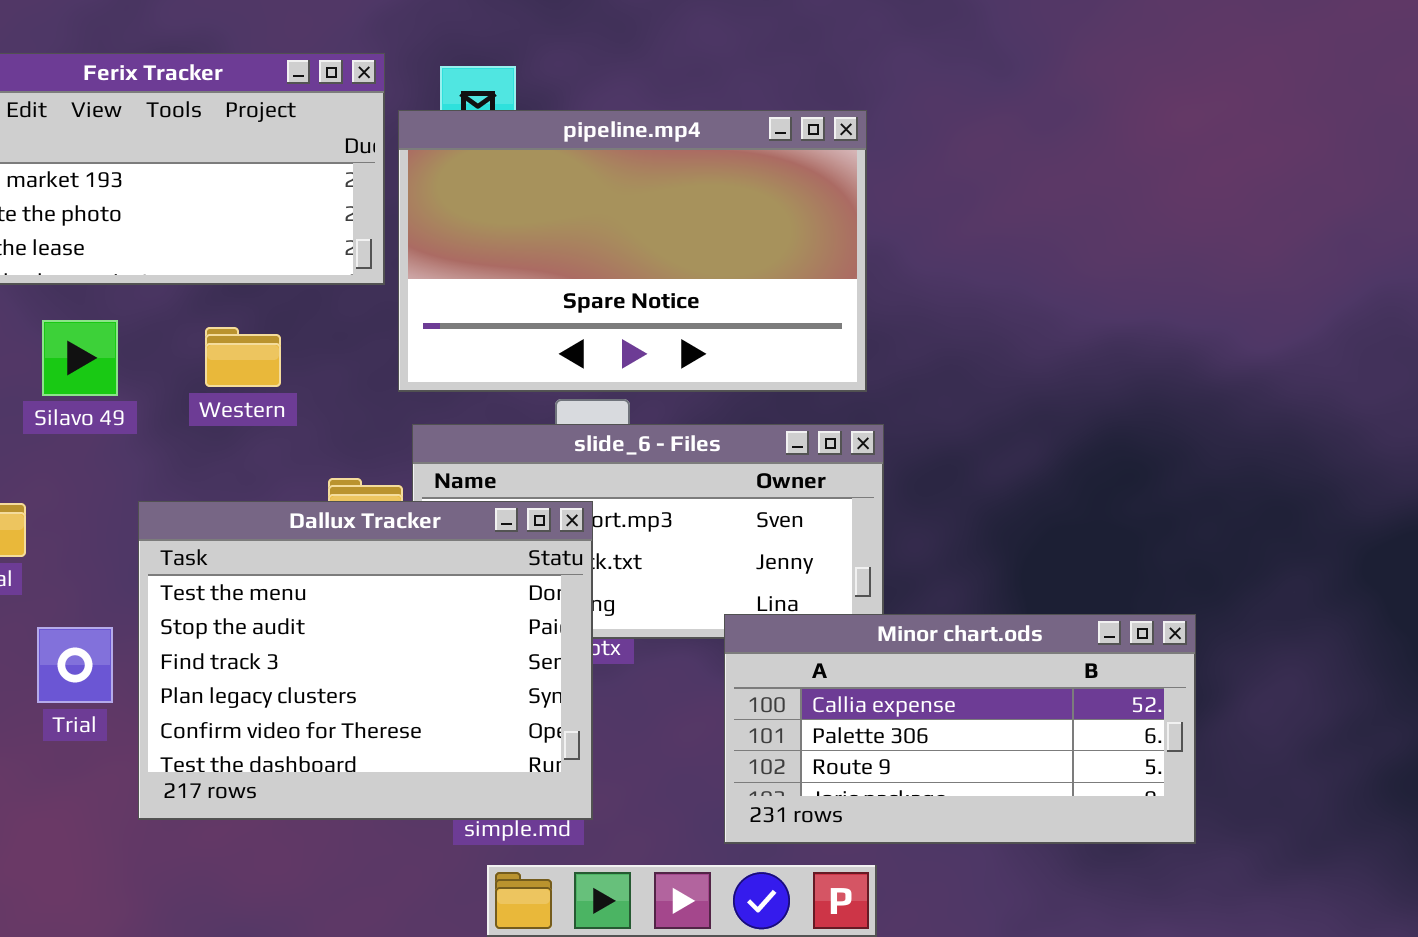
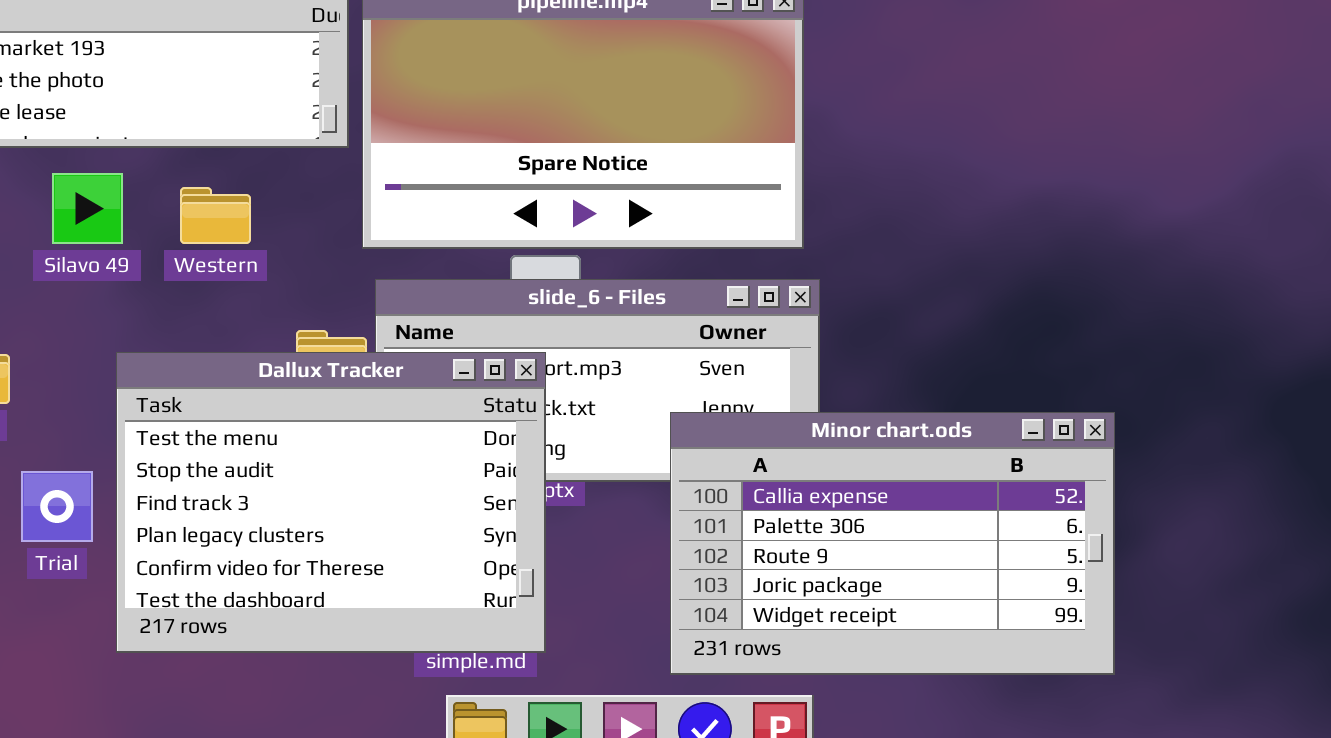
Silavo 49: [42,320,118,396] -> [52,173,123,244], moved
Minor chart.ods: [724,614,1196,844] -> [670,412,1115,675], resized

